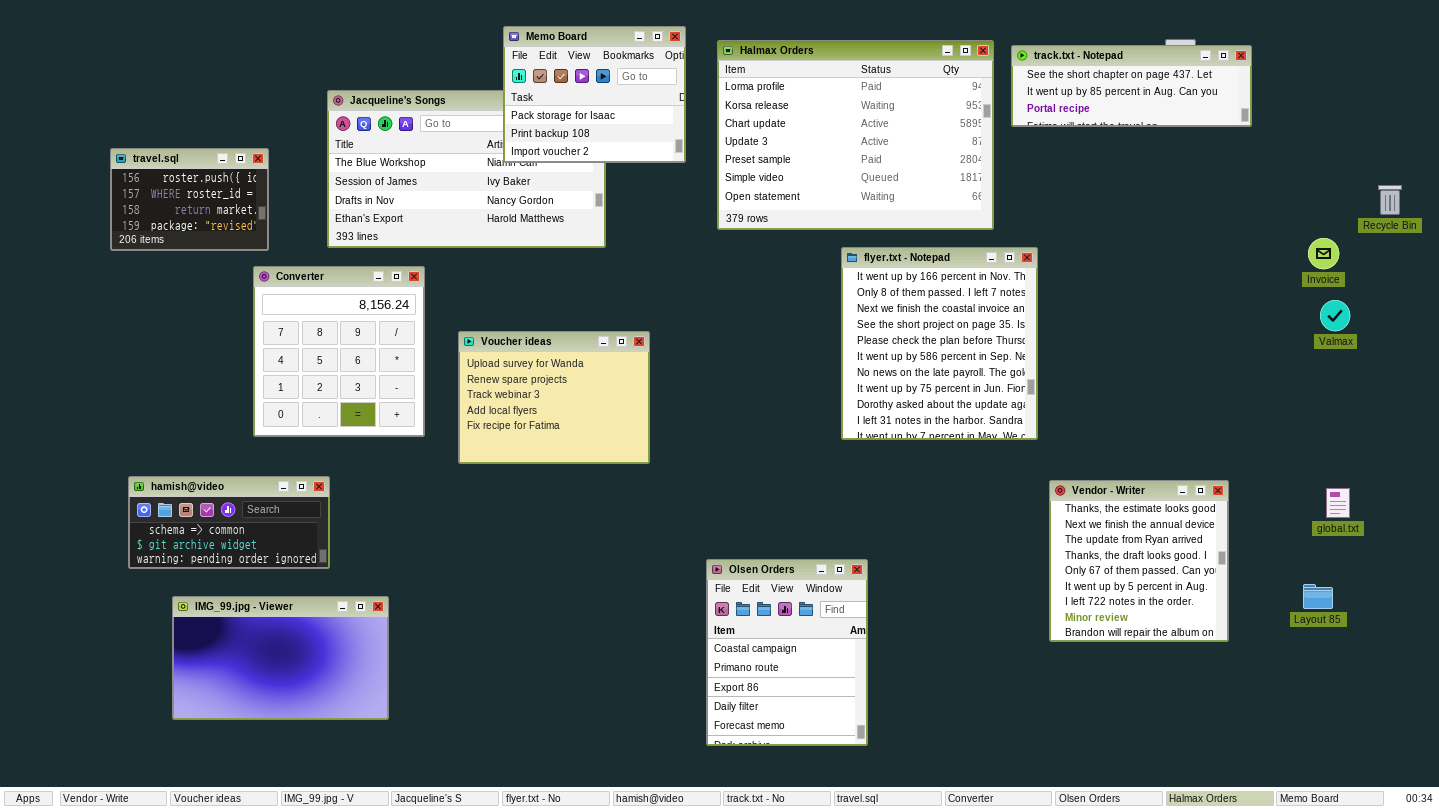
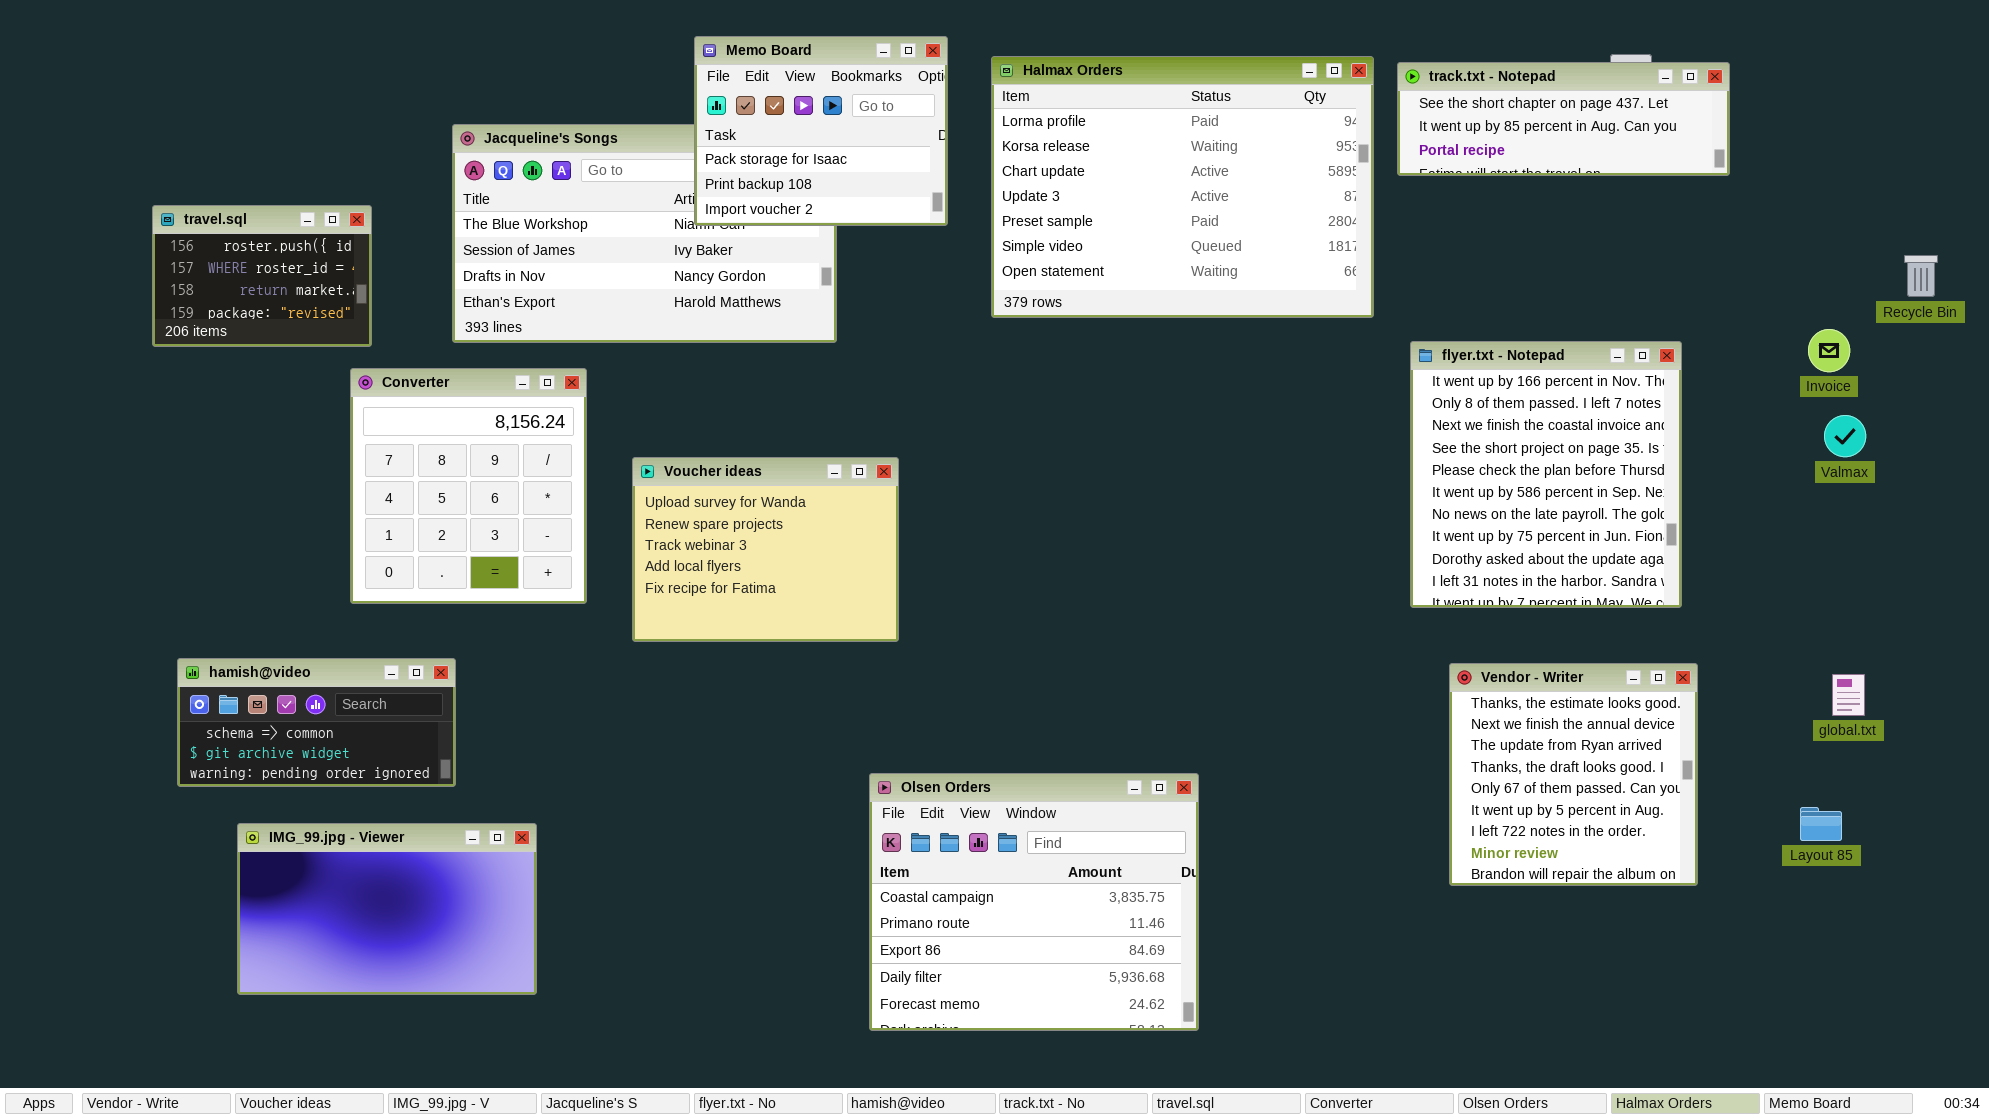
flyer.txt - Notepad: [841,247,1038,440] -> [1410,341,1682,608], moved
Olsen Orders: [706,559,868,746] -> [869,773,1199,1031], resized

